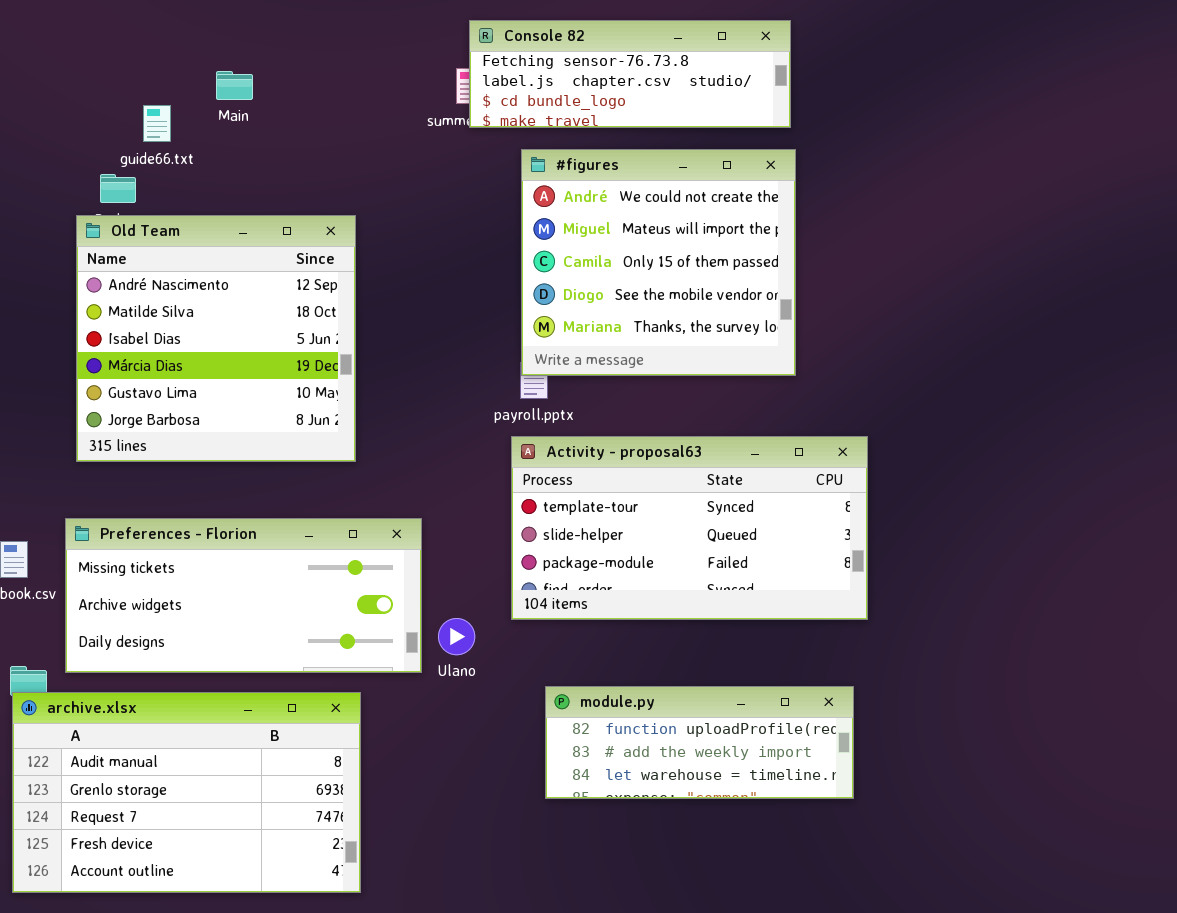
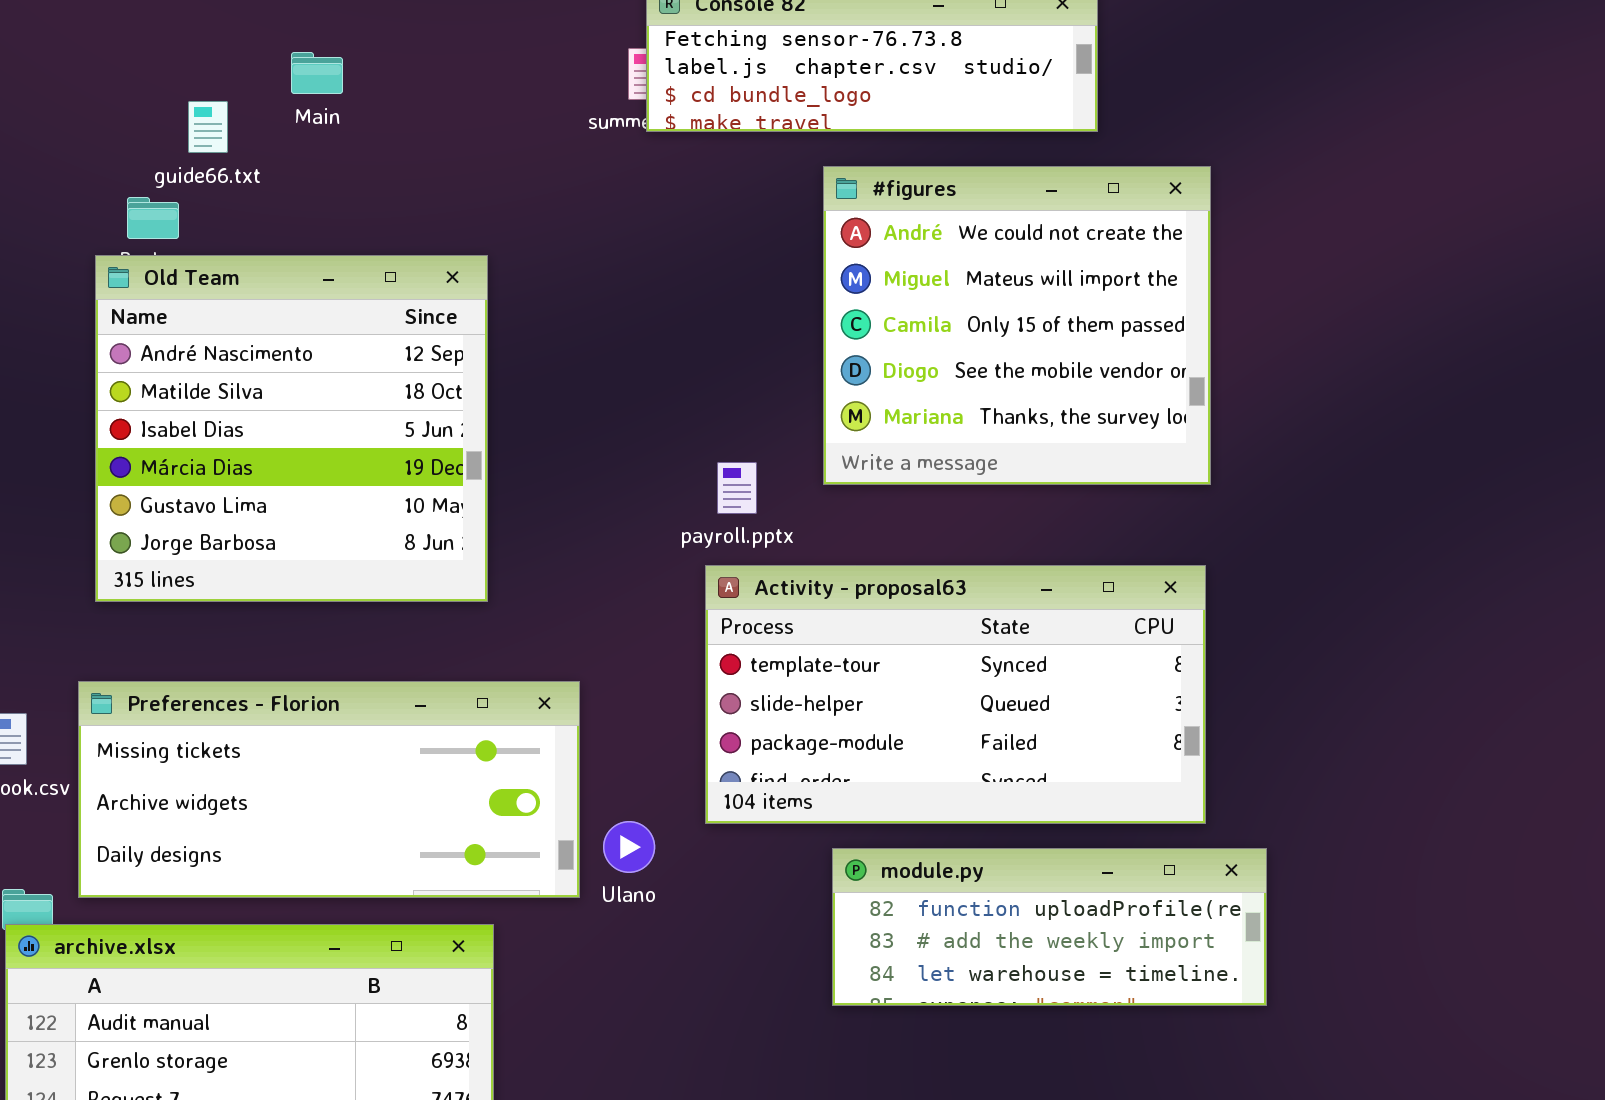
#figures: [521,149,796,376] -> [823,166,1211,485], moved
module.py: [545,686,854,799] -> [832,848,1267,1006], moved

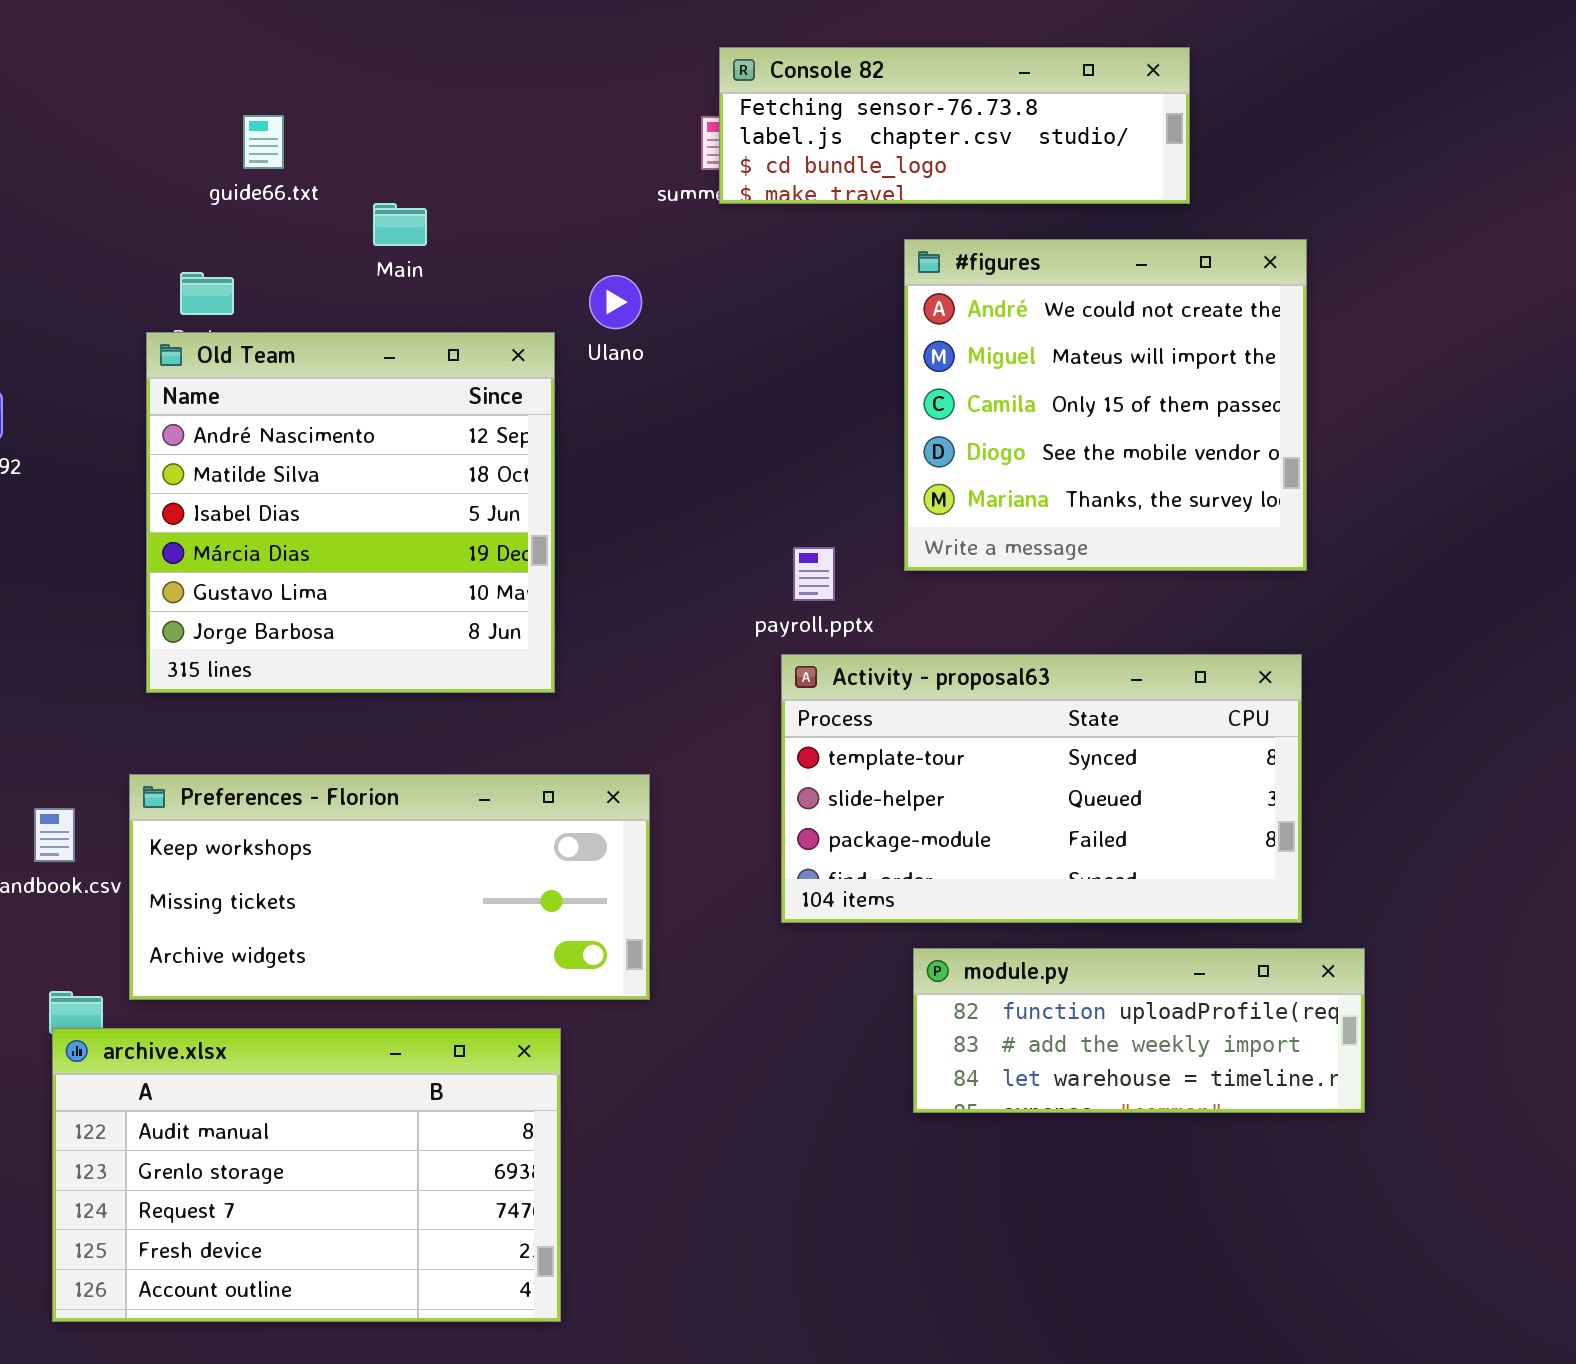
Main: [291,52,343,94] -> [373,203,427,246], moved
guide66.txt: [188,101,228,153] -> [243,115,284,169], moved
Preferences - Florion: [78,681,580,898] -> [129,774,650,1000], scrolled up 1 row
Ulano: [603,821,655,873] -> [589,275,642,329], moved

